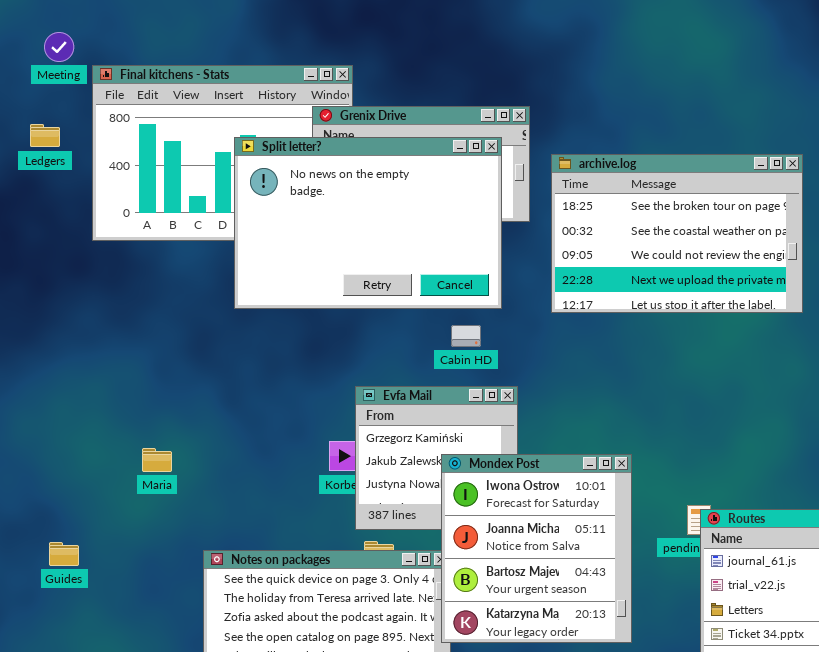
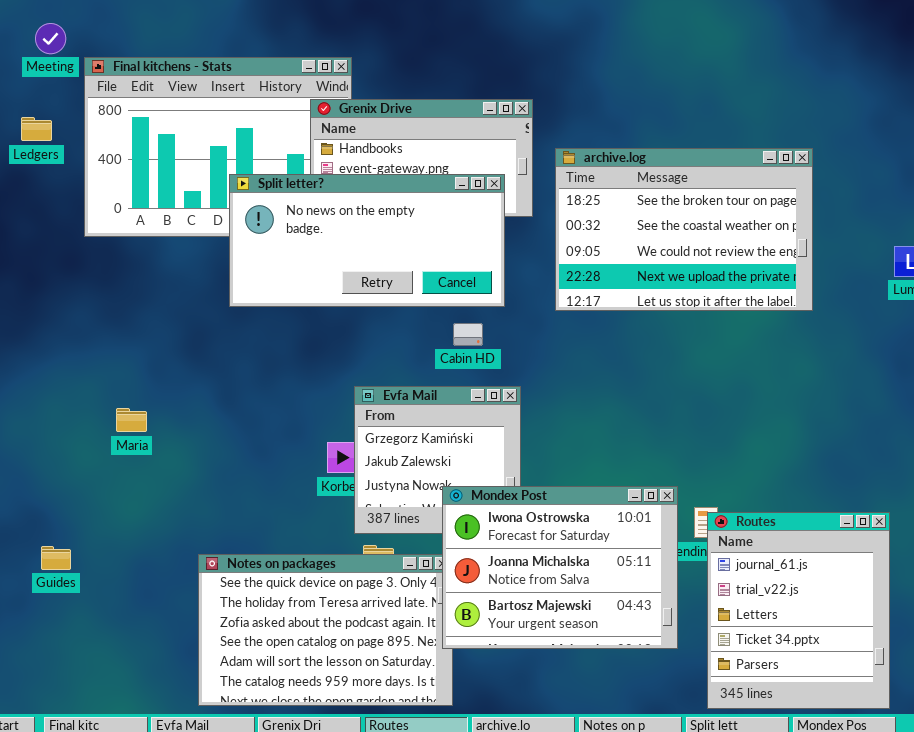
Split letter?: [234,137,502,309] -> [229,174,505,307], resized
Maria: [142,448,172,472] -> [116,408,147,432], moved
Mondex Post: [441,454,632,643] -> [442,486,678,649], resized

